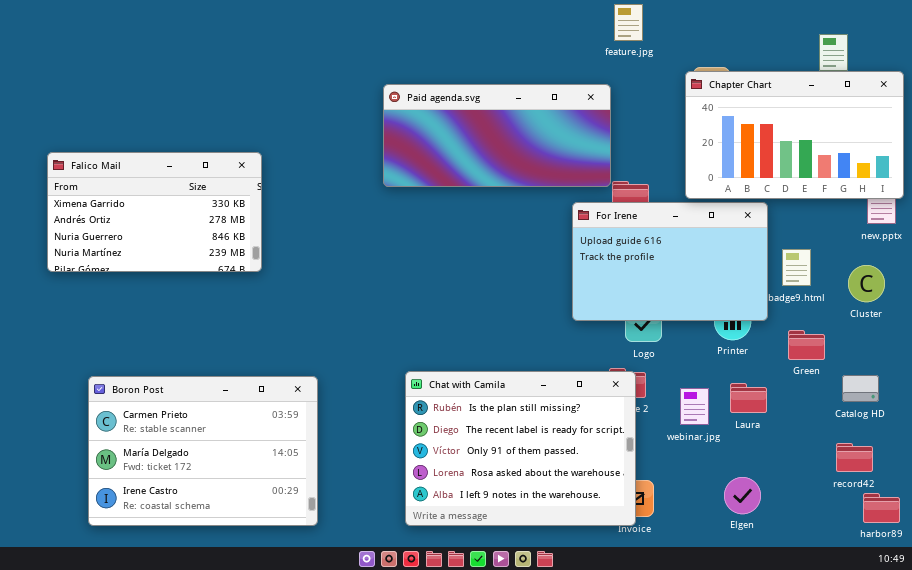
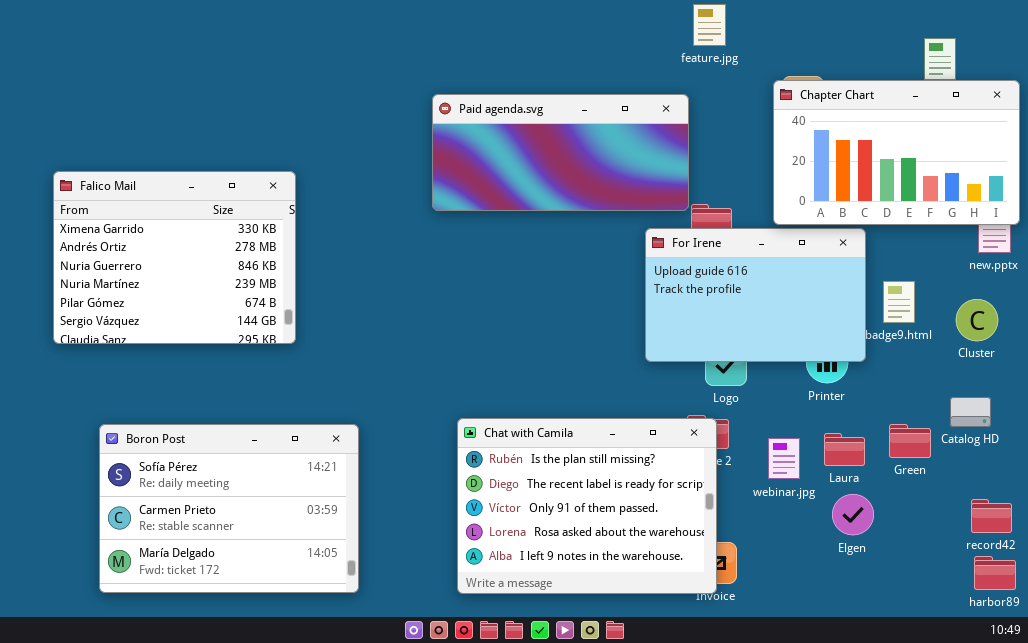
Falico Mail: [47,152,262,272] -> [53,171,296,344], resized
Green: [788,330,825,360] -> [889,424,931,458], moved
Catalog HD: [842,375,879,402] -> [950,397,991,427], moved
Boron Post: [88,376,318,526] -> [99,424,359,593], scrolled up 1 row
record42: [836,443,873,472] -> [971,499,1012,533], moved
Elgen: [724,477,761,514] -> [832,494,874,535], moved

